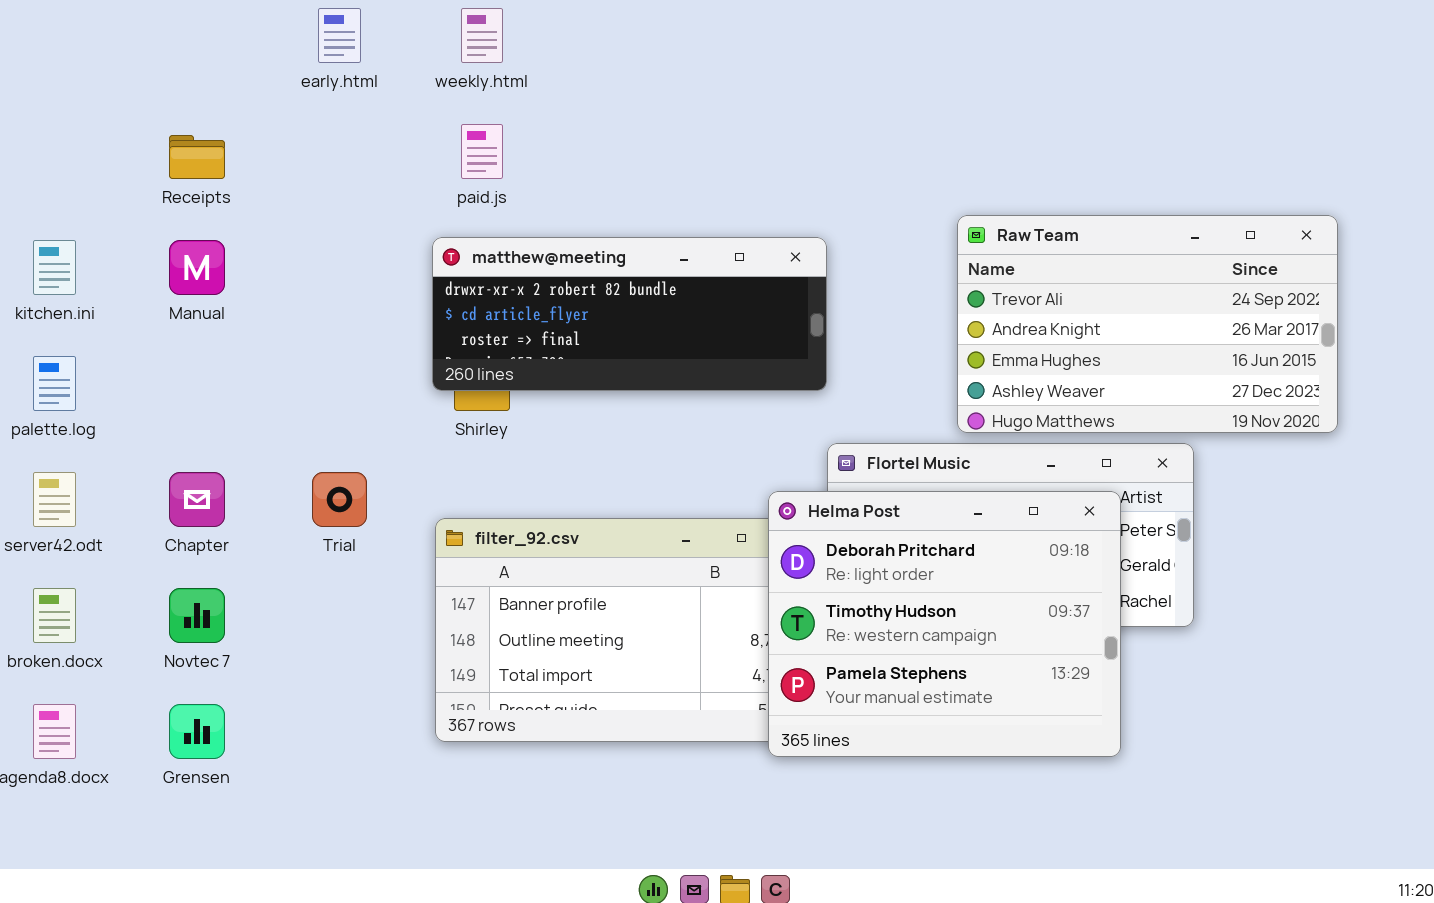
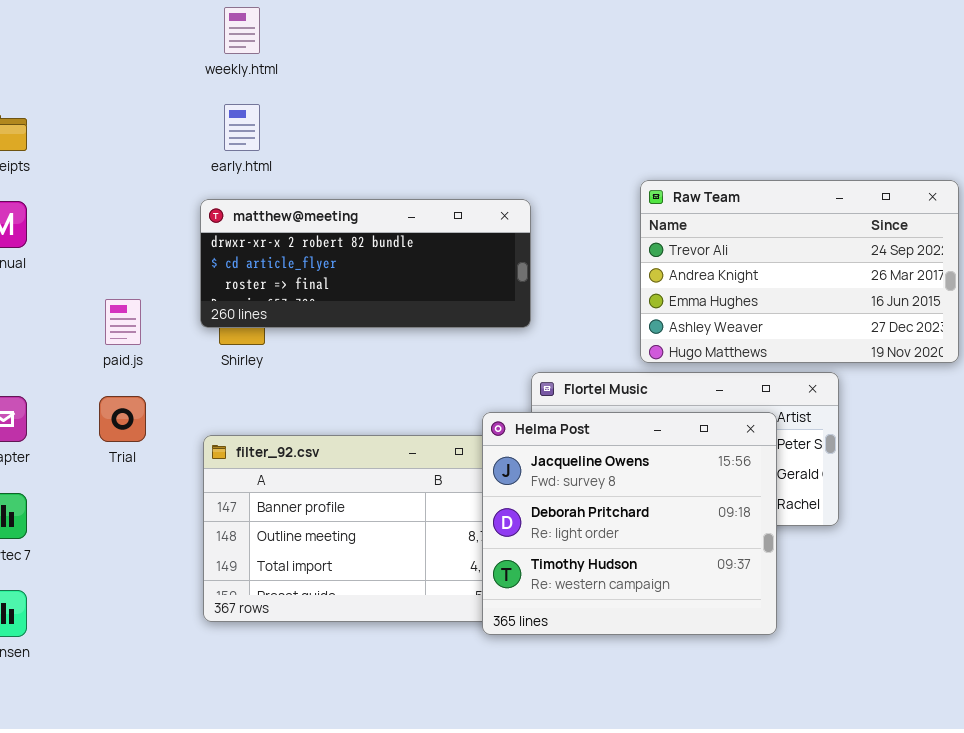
early.html: [318,8,361,63] -> [224,104,260,151], moved
paid.js: [461,124,503,179] -> [105,299,141,345], moved
Helma Post: [768,491,1121,757] -> [482,412,777,635], scrolled up 1 row

